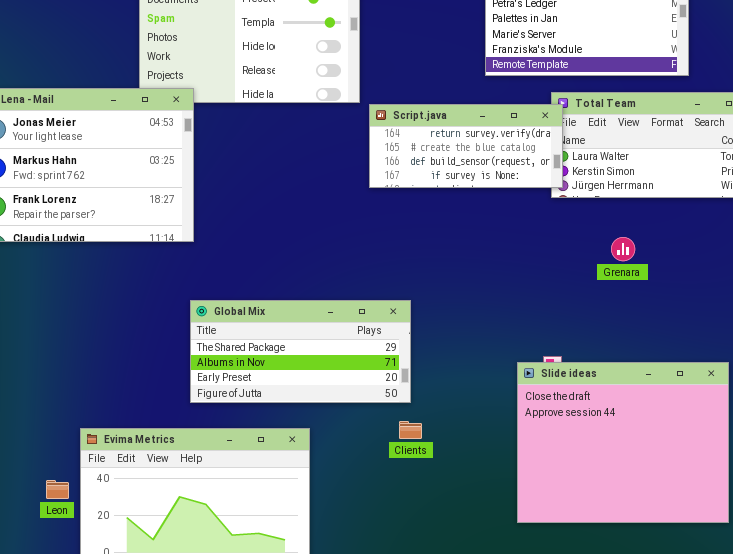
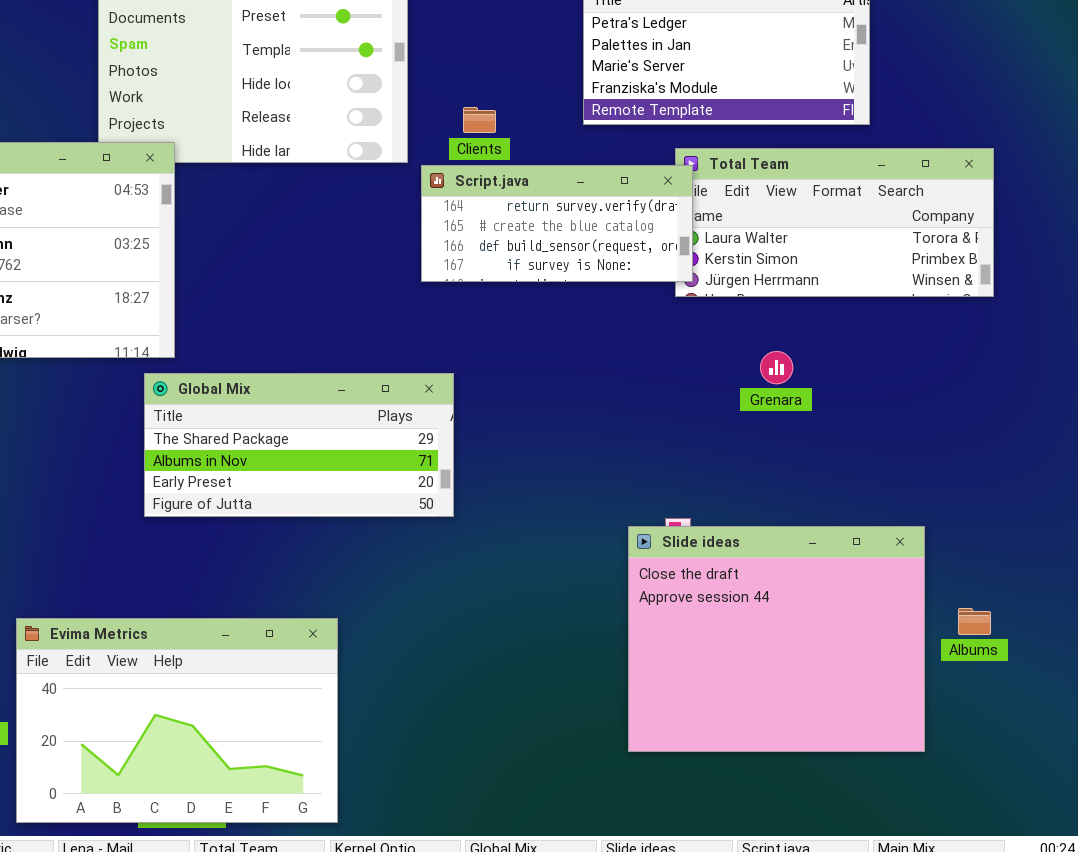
Global Mix: [190,300,411,403] -> [144,373,454,517], moved
Clients: [399,421,422,439] -> [463,107,496,133], moved

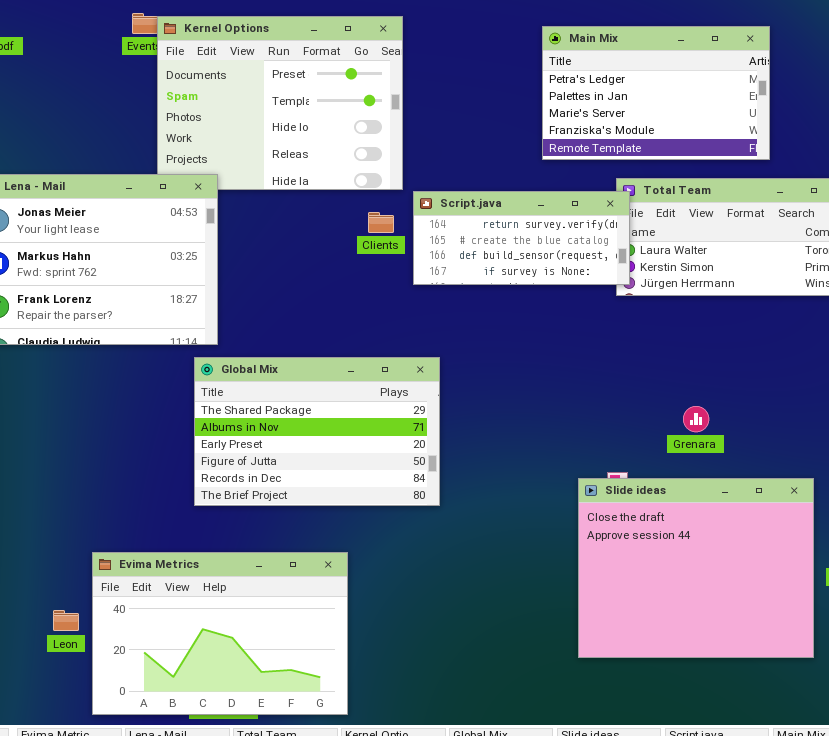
Clients: [463,107,496,133] -> [368,212,394,233], moved
Grenara: [760,351,793,384] -> [683,406,709,432], moved
Global Mix: [144,373,454,517] -> [194,357,440,506], resized

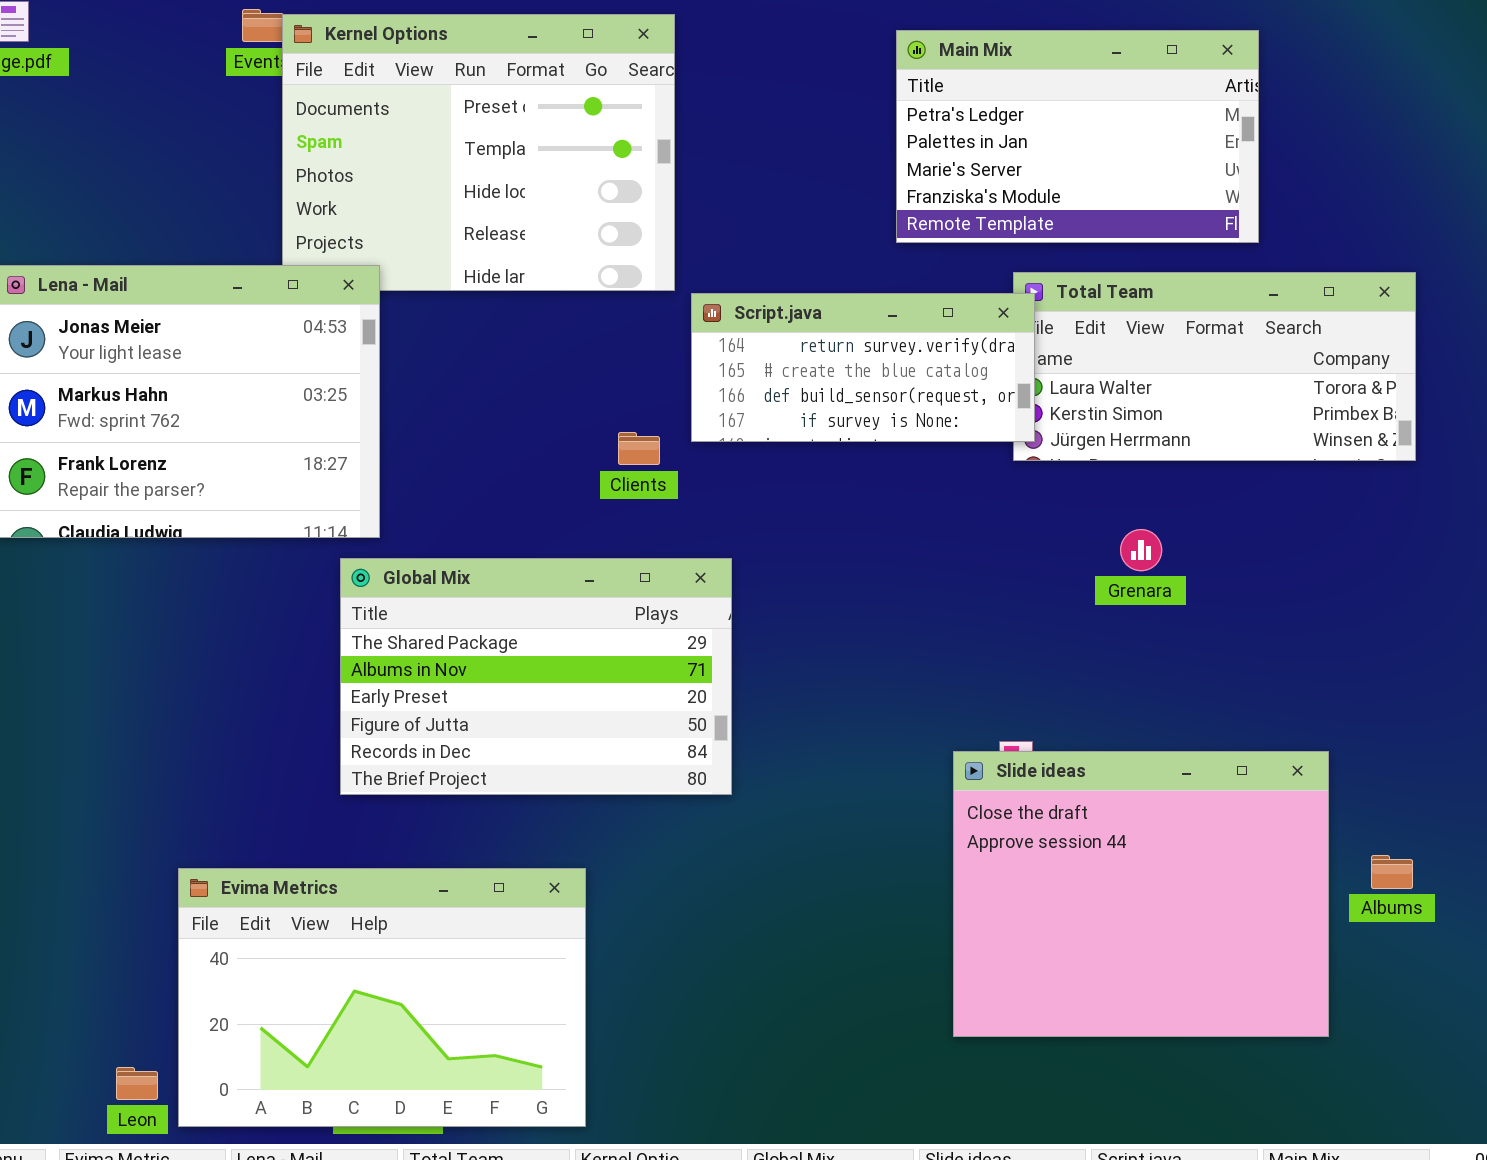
Clients: [368,212,394,233] -> [618,432,660,465], moved
Grenara: [683,406,709,432] -> [1120,529,1162,571], moved
Leon: [53,610,79,631] -> [116,1067,158,1100], moved

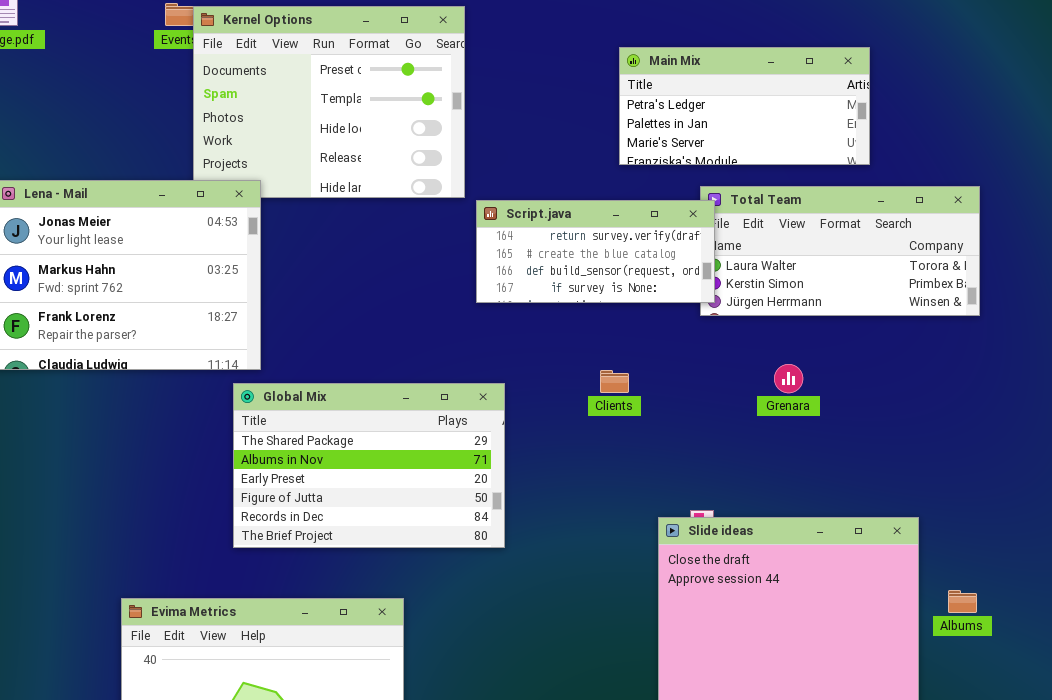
Main Mix: [896,30,1259,243] -> [619,47,870,165], resized
Clients: [618,432,660,465] -> [600,370,629,393], moved

